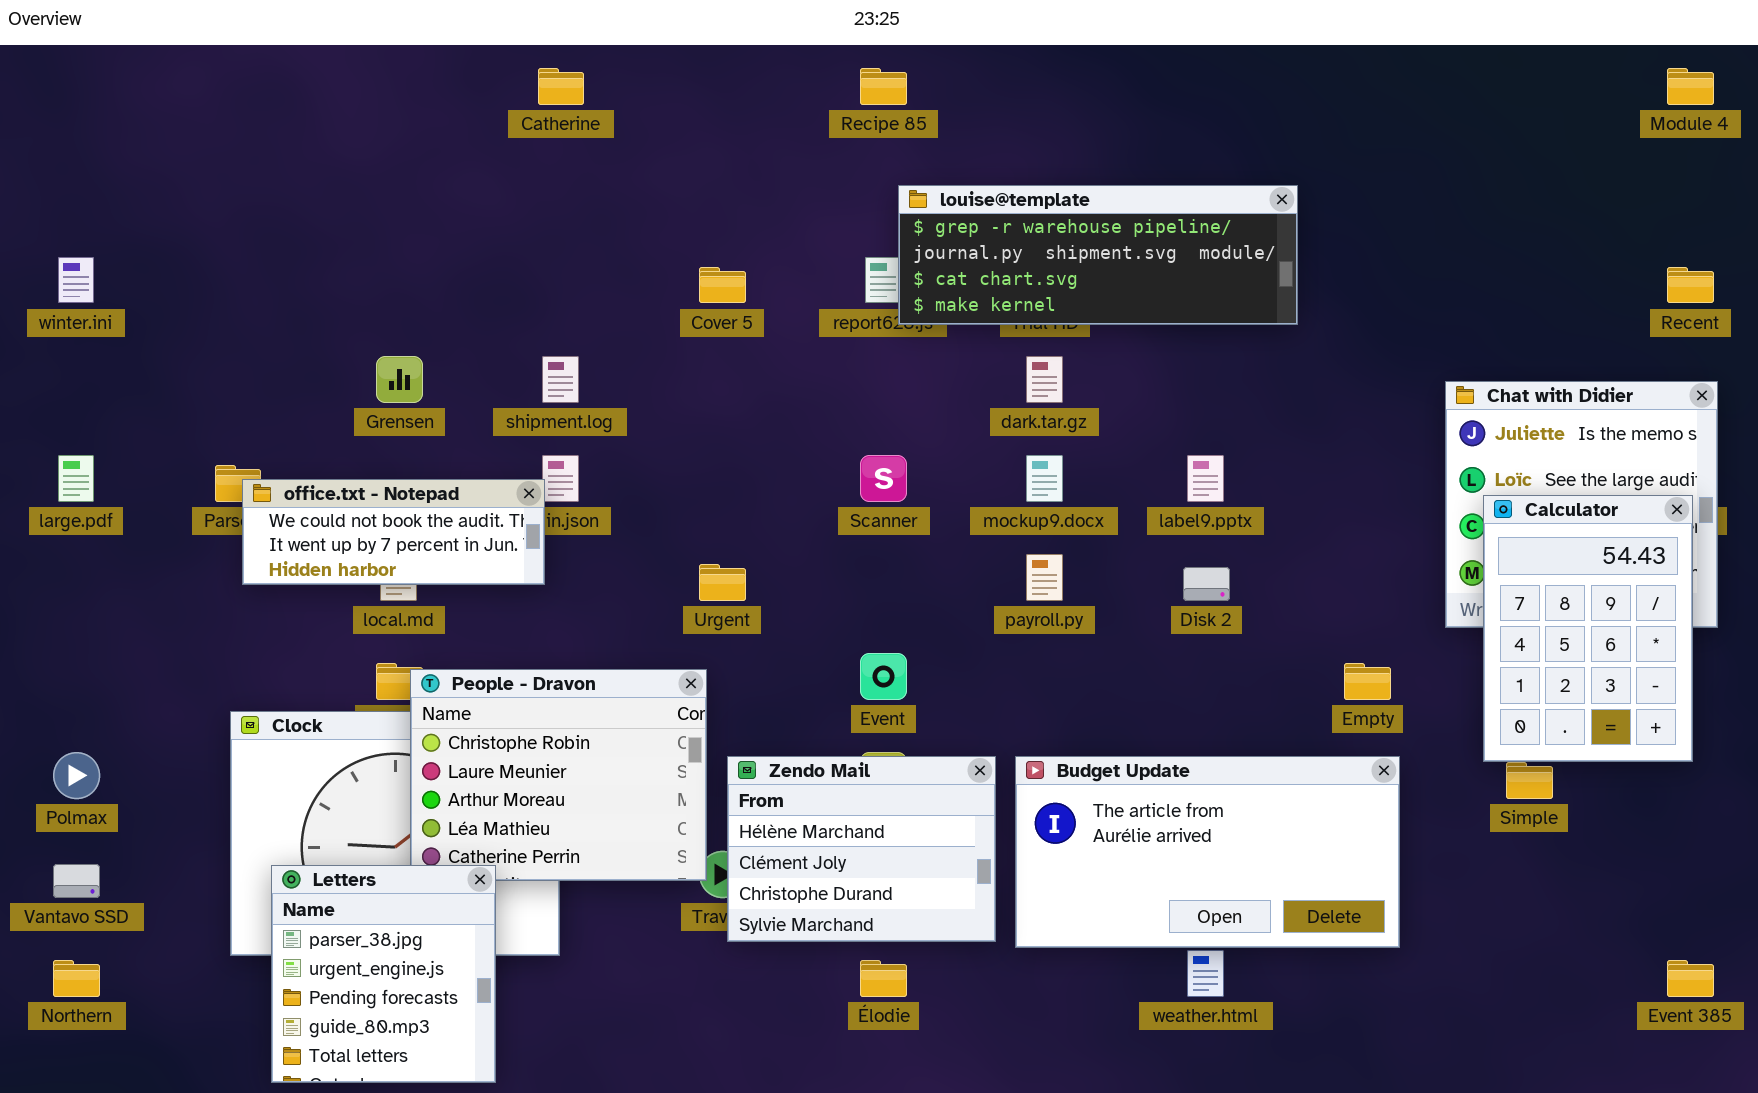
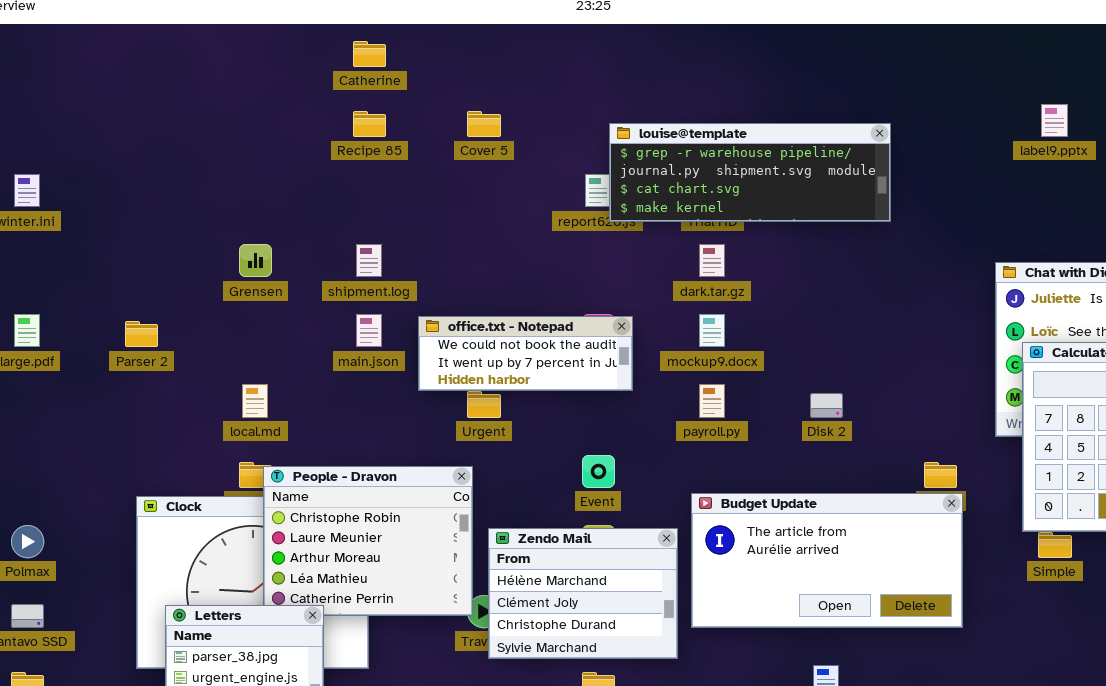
Recipe 85: [860,68,907,105] -> [353,111,386,137], moved
Cover 5: [699,267,746,303] -> [467,111,501,137], moved
label9.pptx: [1187,455,1224,502] -> [1041,104,1068,137], moved
office.txt - Notepad: [242,479,545,585] -> [418,316,633,391], moved
Budget Update: [1015,756,1400,948] -> [691,493,963,628], moved

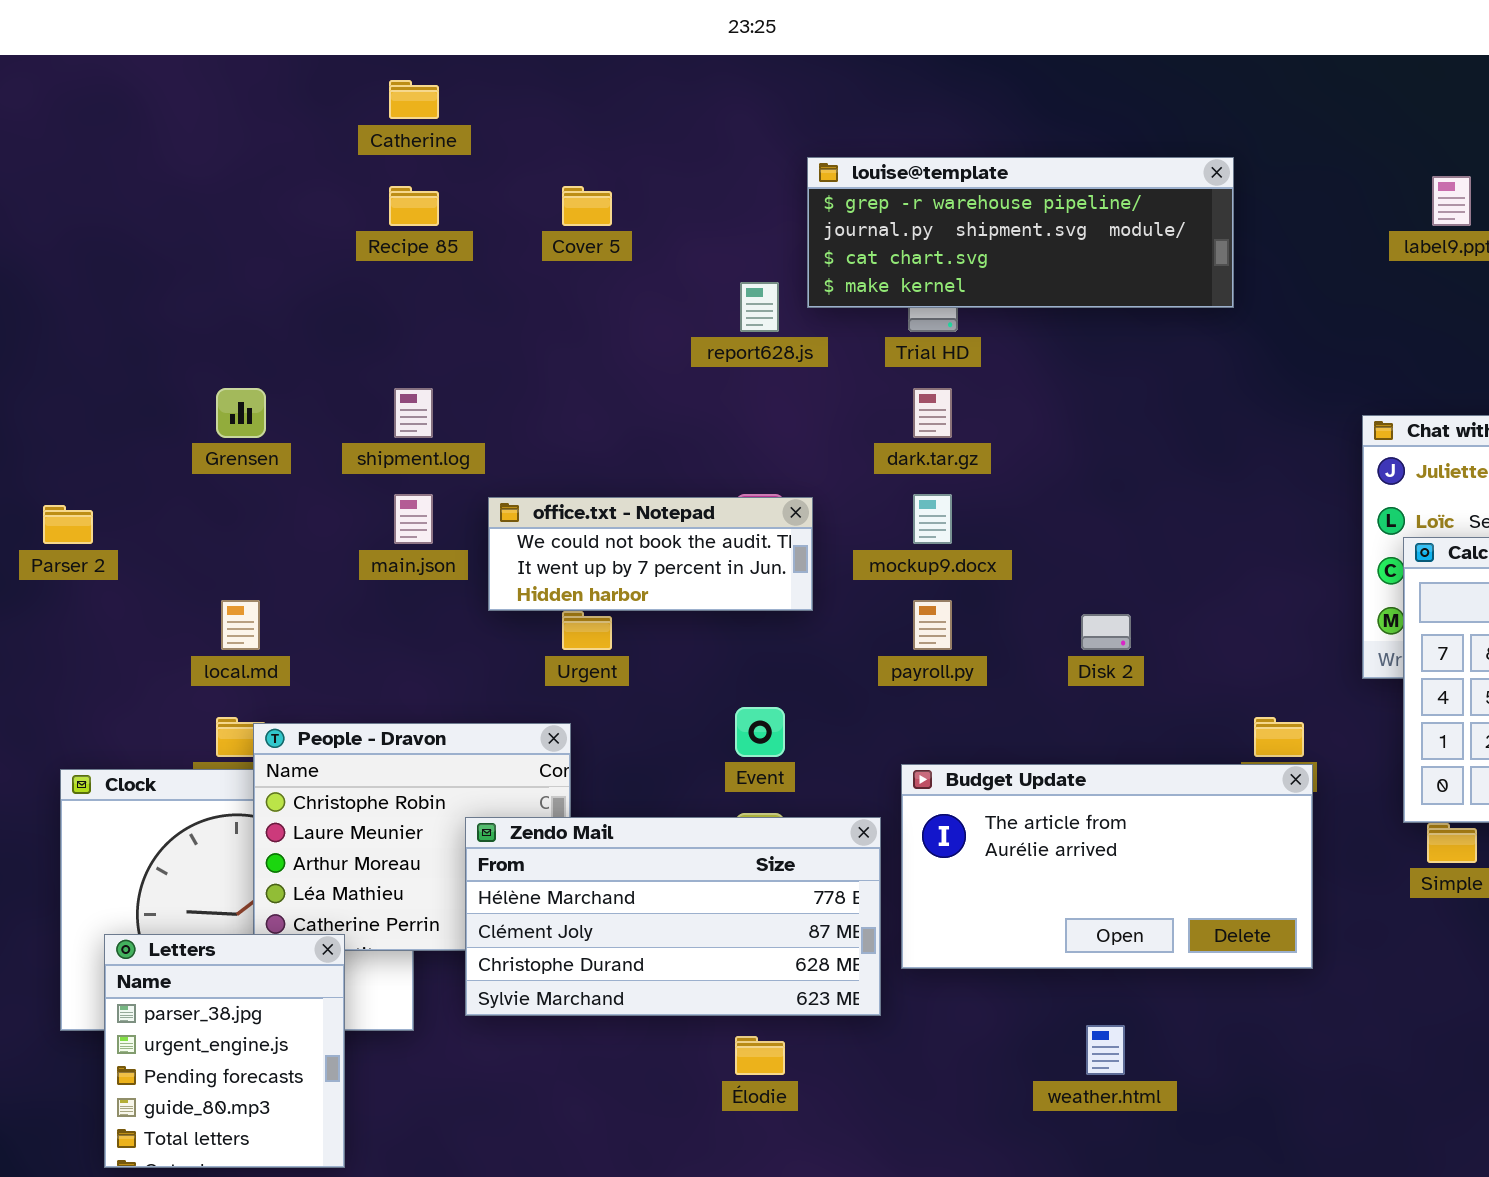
louise@template: [609,123,891,222] -> [807,157,1234,308], moved
Zendo Mail: [488,528,678,659] -> [465,817,881,1016], resized

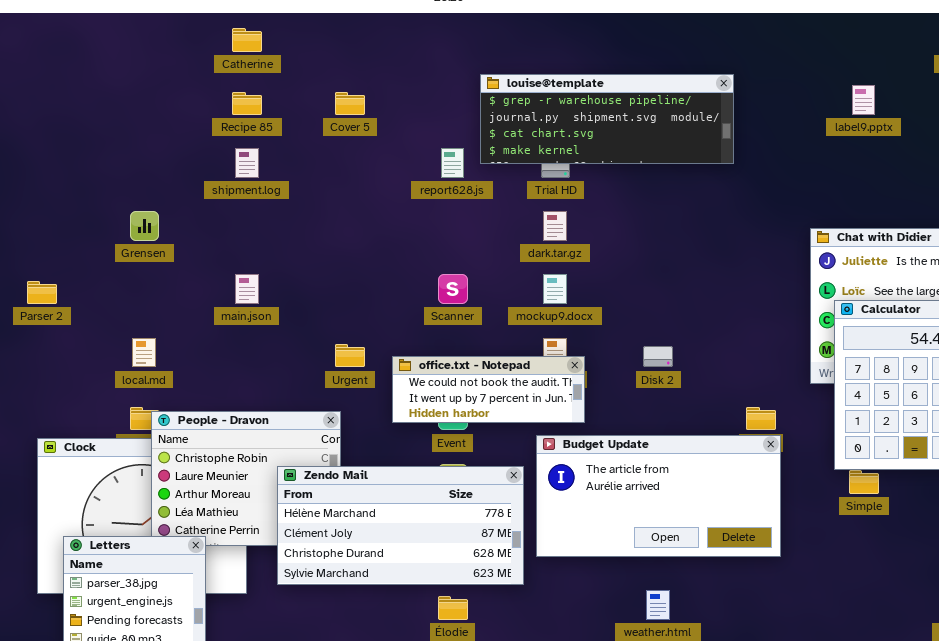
shipment.log: [394,388,433,438] -> [235,148,259,178], moved
office.txt - Notepad: [488,497,813,611] -> [392,356,585,423], moved

